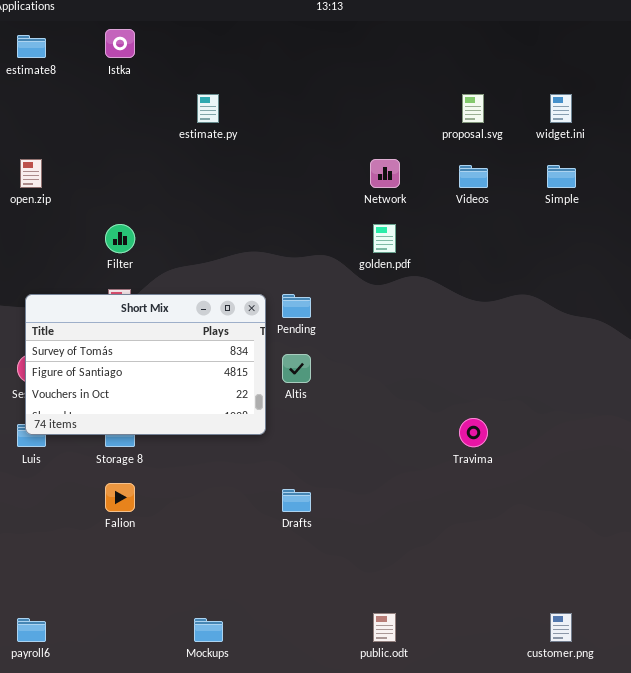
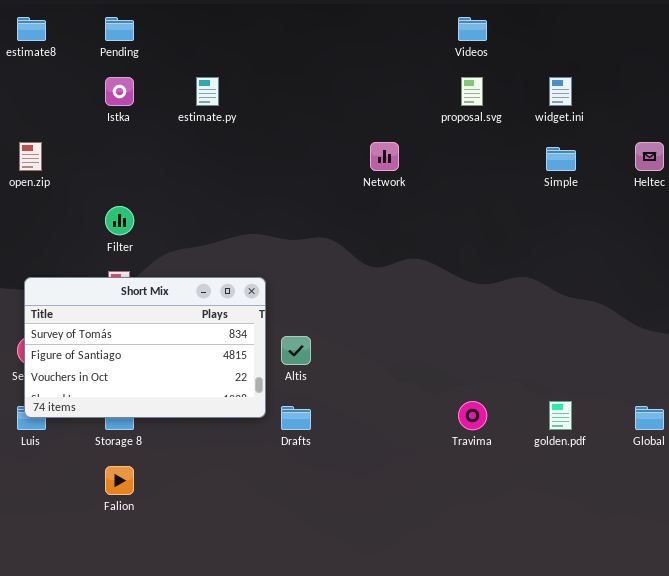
Istka: [105,29,135,58] -> [105,77,134,106], moved
Videos: [459,165,488,188] -> [458,17,487,41], moved
golden.pdf: [373,224,396,253] -> [549,401,572,430], moved
Pending: [282,294,311,318] -> [105,17,134,41], moved
Drafts: [282,489,311,512] -> [281,406,311,430], moved

